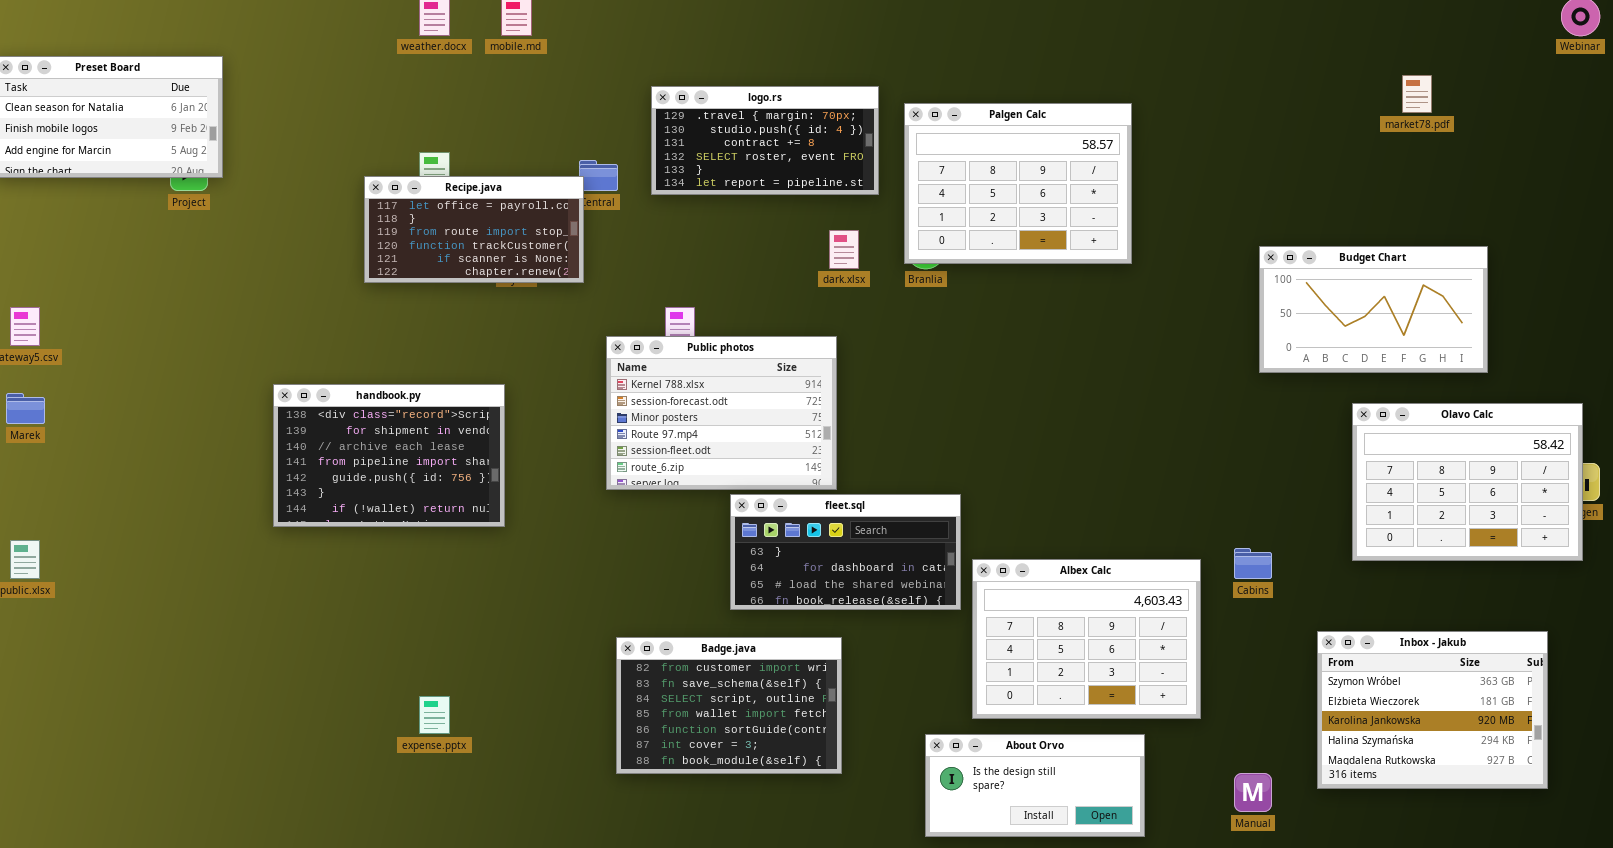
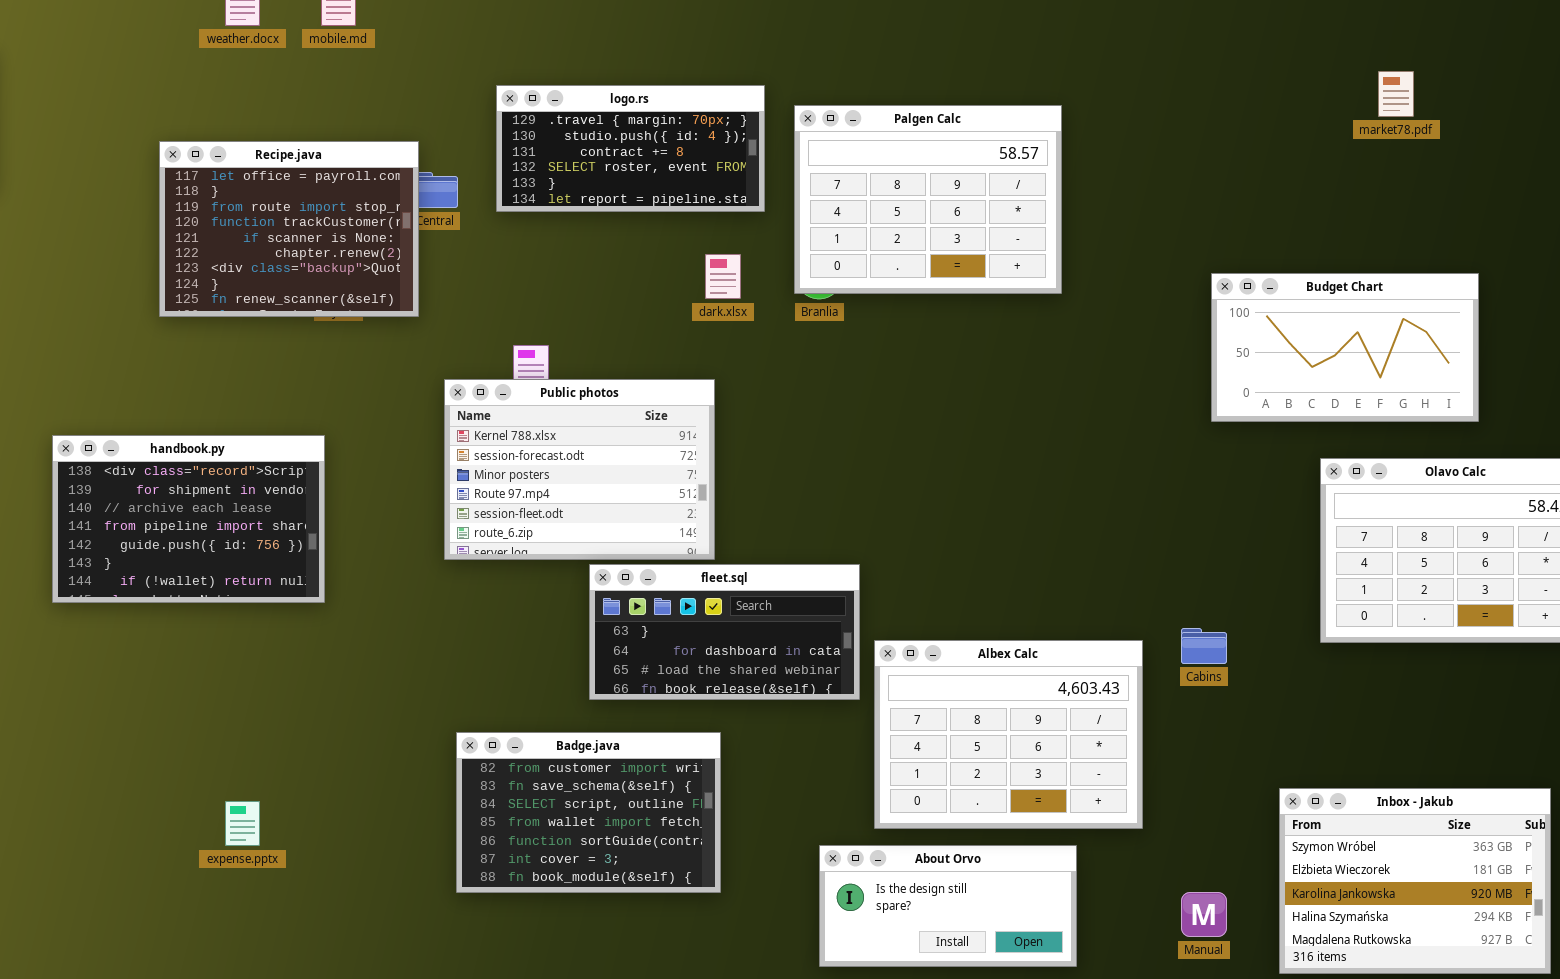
Recipe.java: [364,176,584,283] -> [159,141,419,317], resized
Inbox - Jakub: [1317,631,1548,789] -> [1279,788,1551,974], moved

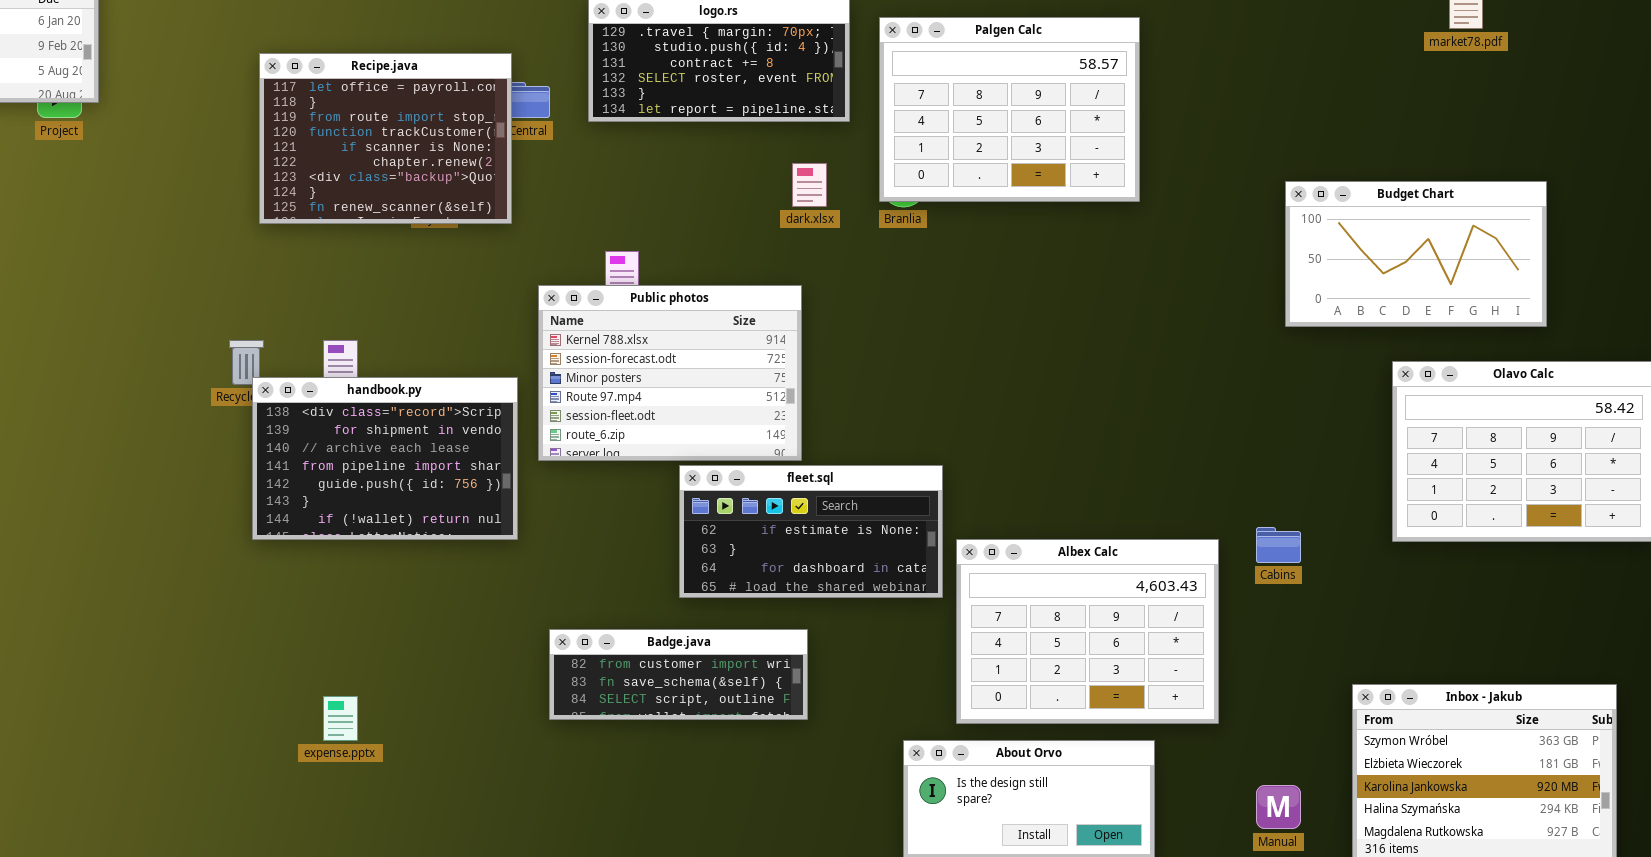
handbook.py: [52,435,325,603] -> [252,377,518,540], moved
fleet.sql: [589,564,860,700] -> [679,465,943,598], scrolled up 1 row
Badge.java: [456,732,721,893] -> [549,629,808,720], resized

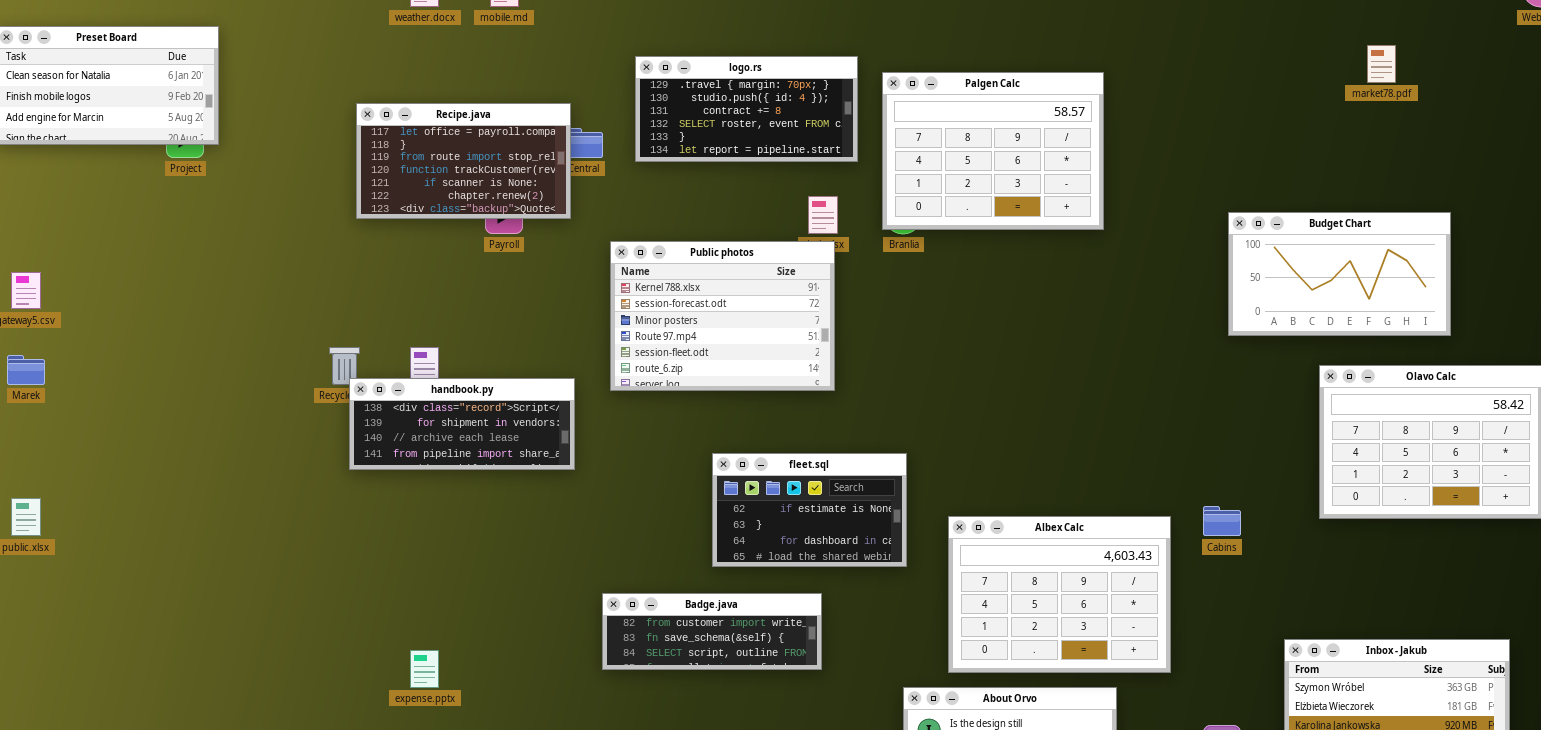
Recipe.java: [259,53,512,224] -> [356,103,571,219], resized
Public photos: [538,285,802,461] -> [610,241,835,391], moved
handbook.py: [252,377,518,540] -> [349,378,575,470], resized
fleet.sql: [679,465,943,598] -> [712,453,907,567], resized

